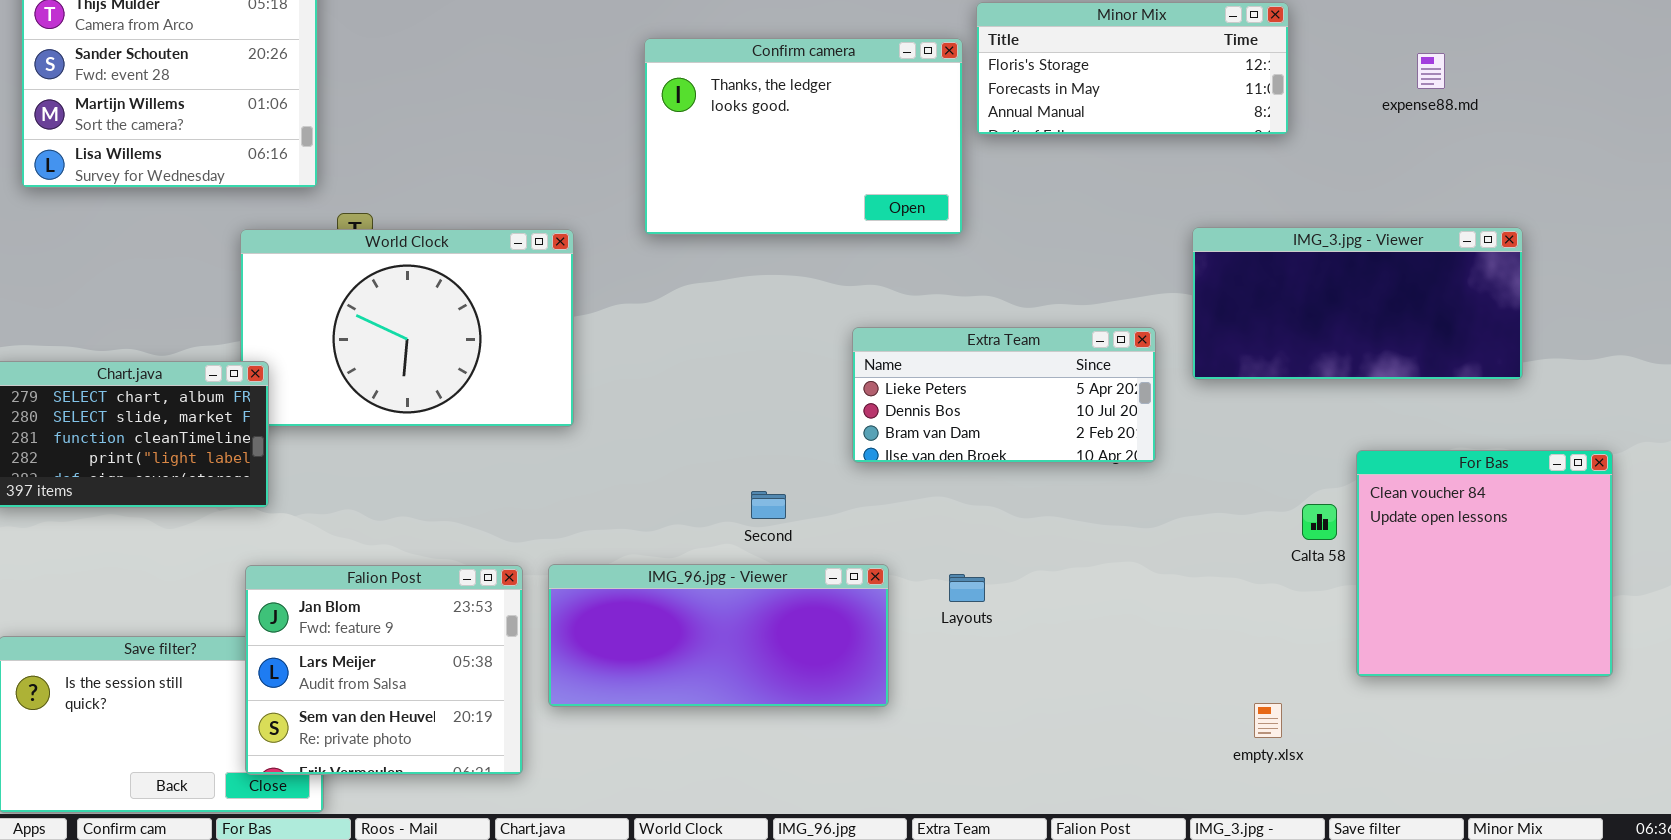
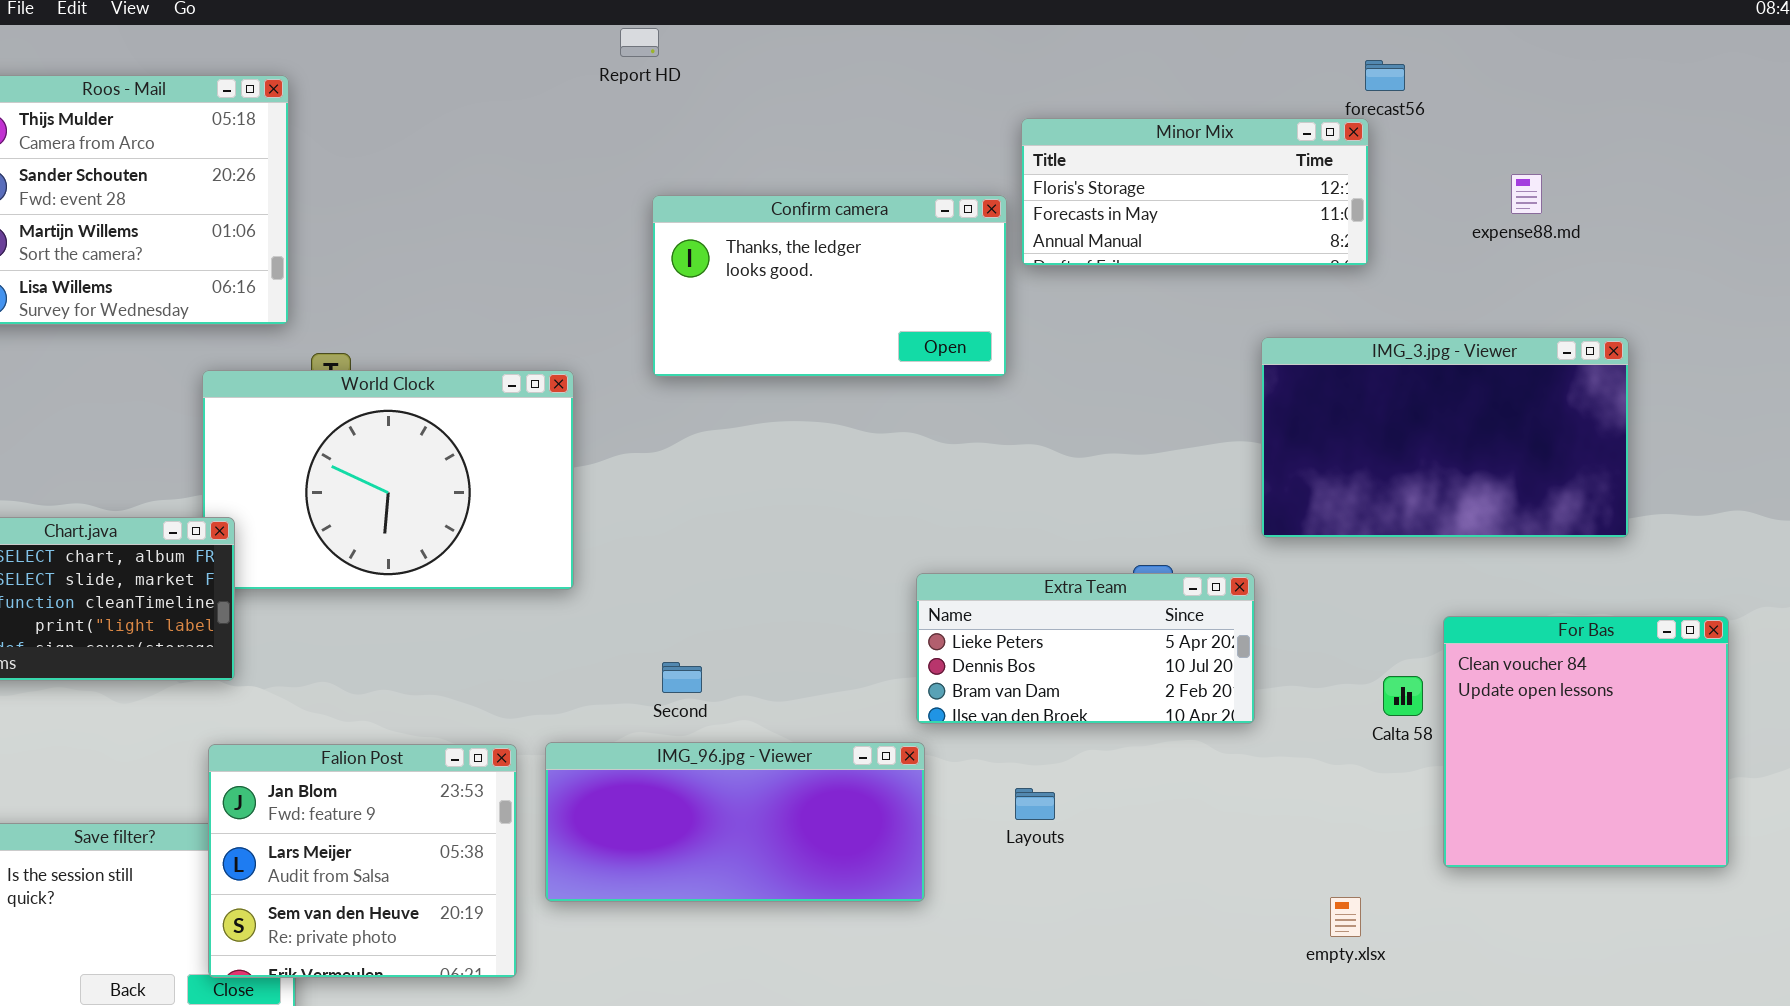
Confirm camera: [644,38,963,235] -> [652,195,1007,377], resized
IMG_3.jpg - Viewer: [1192,227,1523,380] -> [1261,337,1629,538], resized
Extra Team: [852,327,1156,463] -> [916,573,1255,724], moved
Second: [751,491,786,519] -> [662,662,702,693], moved
Layouts: [949,574,985,602] -> [1015,788,1055,820], moved

